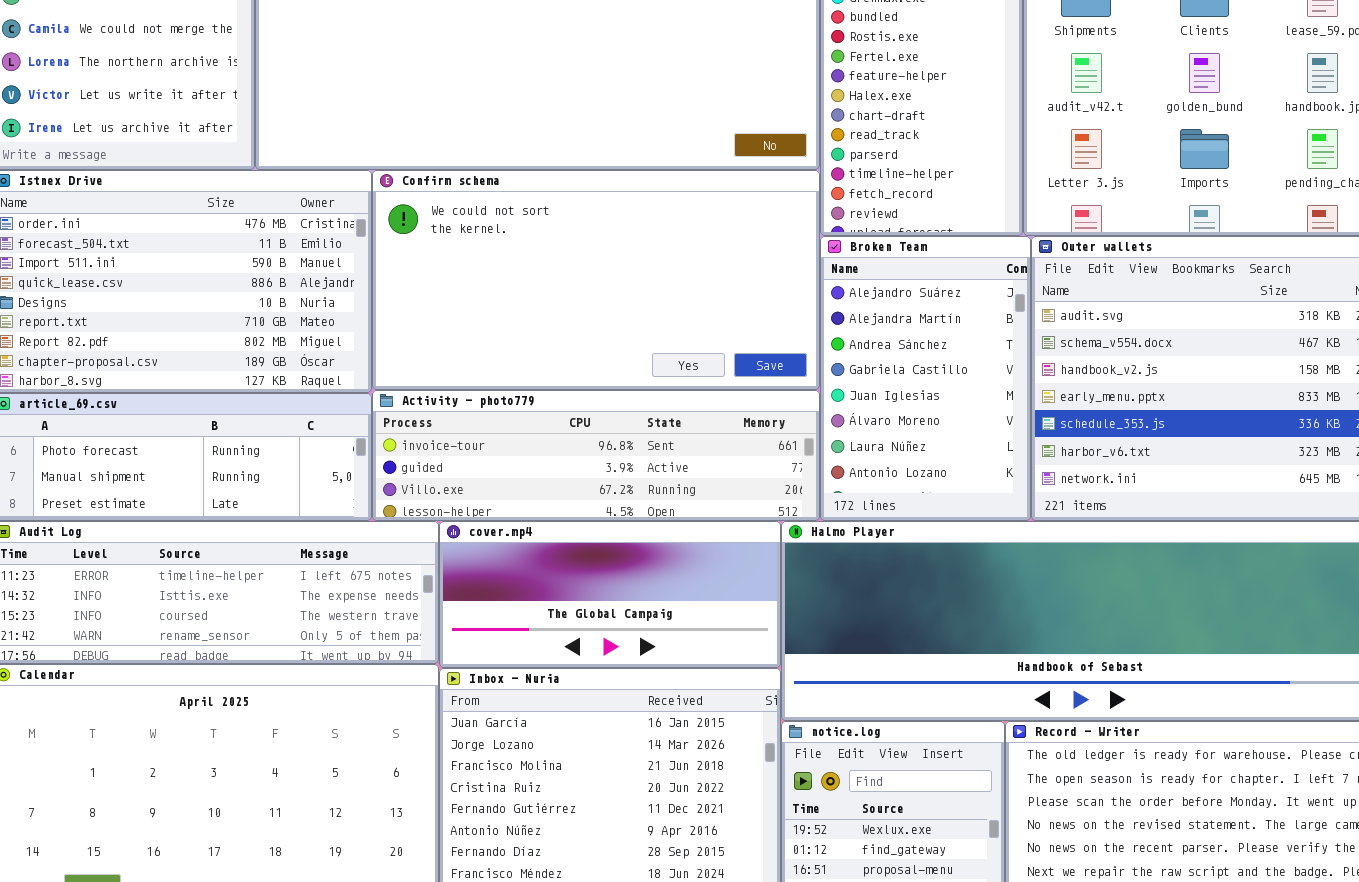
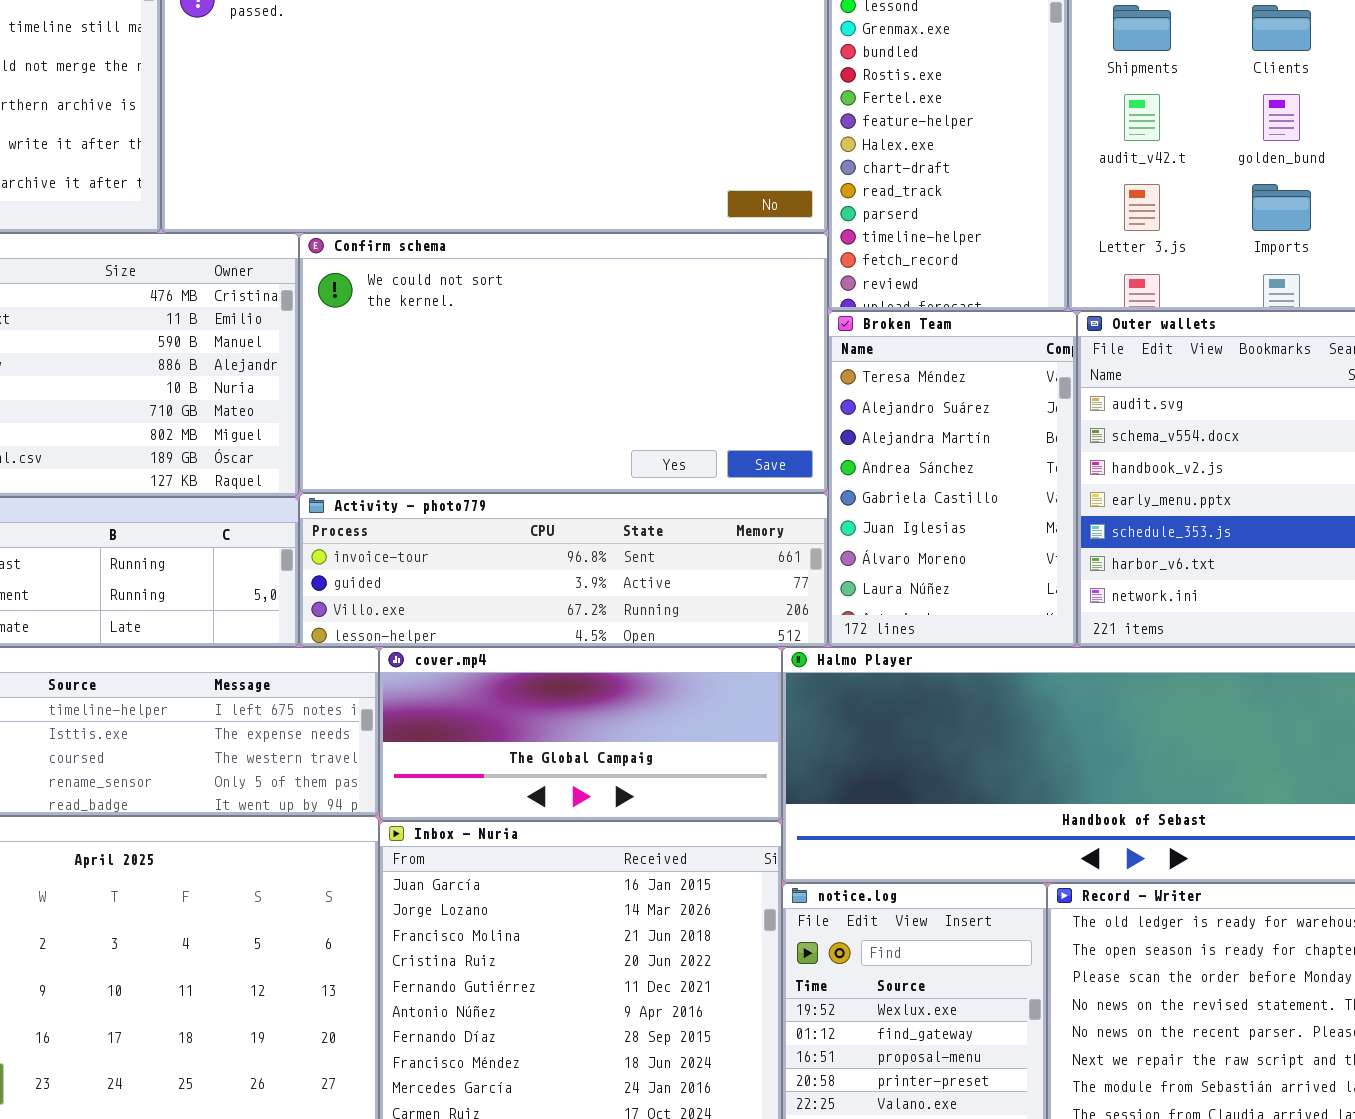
Broken Team: [820,236,1031,521] -> [828,311,1077,647], scrolled up 1 row

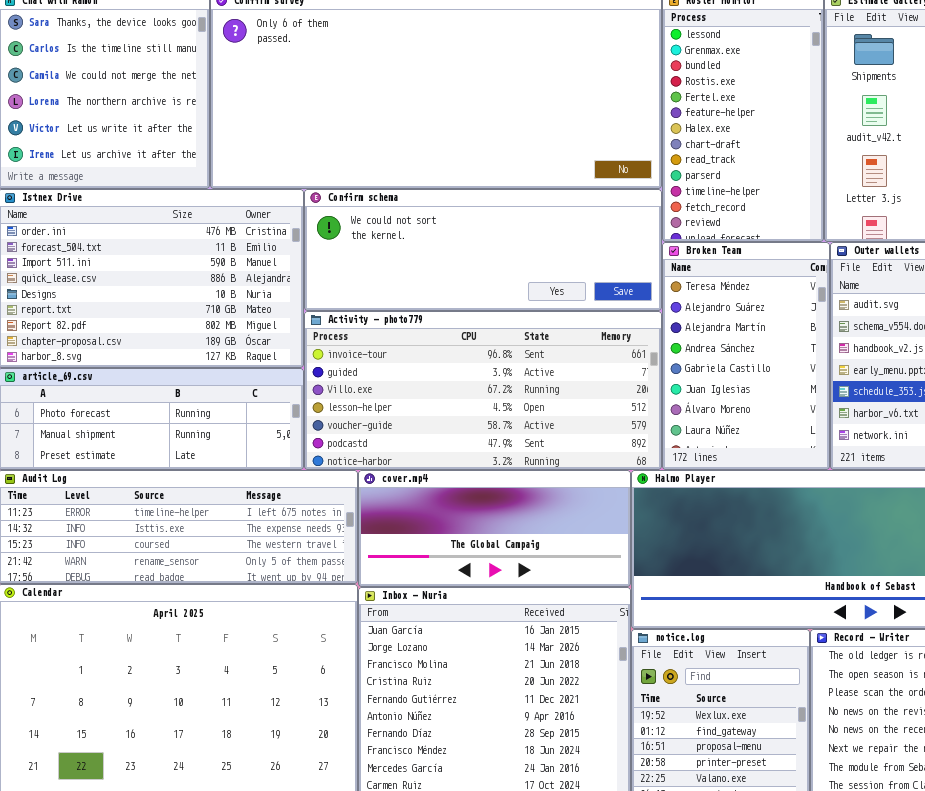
Confirm schema: [299,233,828,493] -> [304,189,662,311], resized
Activity - photo779: [299,493,828,647] -> [304,311,662,470], resized

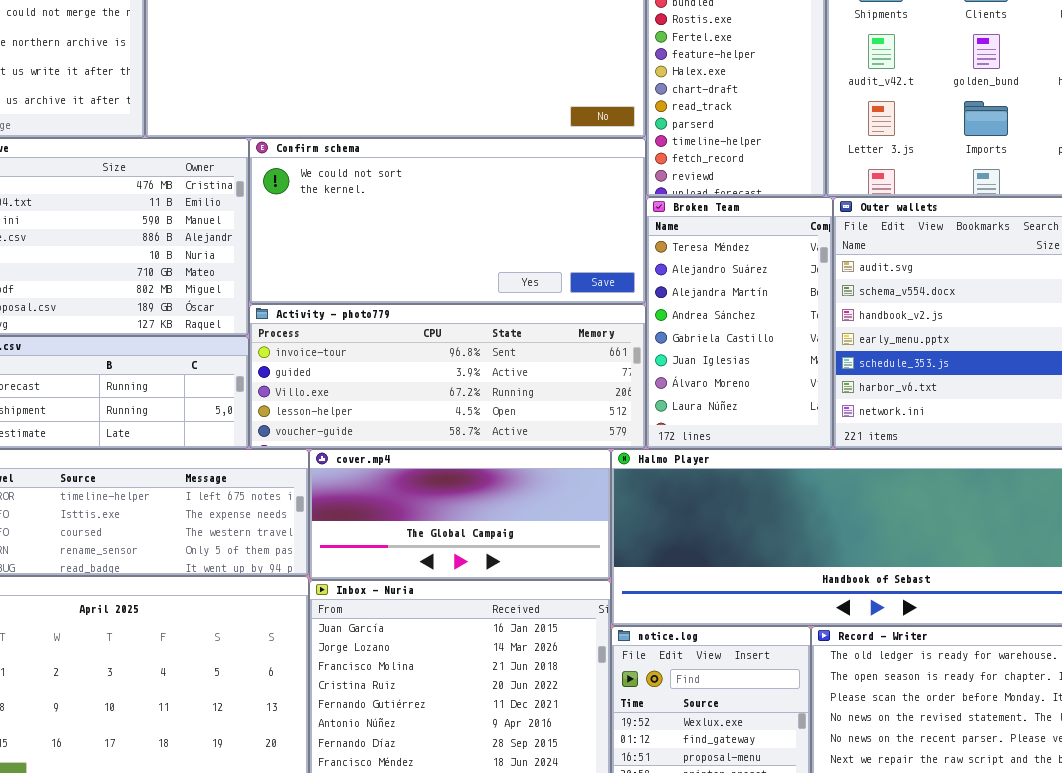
Confirm schema: [304,189,662,311] -> [249,138,646,304], resized
Activity - photo779: [304,311,662,470] -> [249,304,646,449], resized

